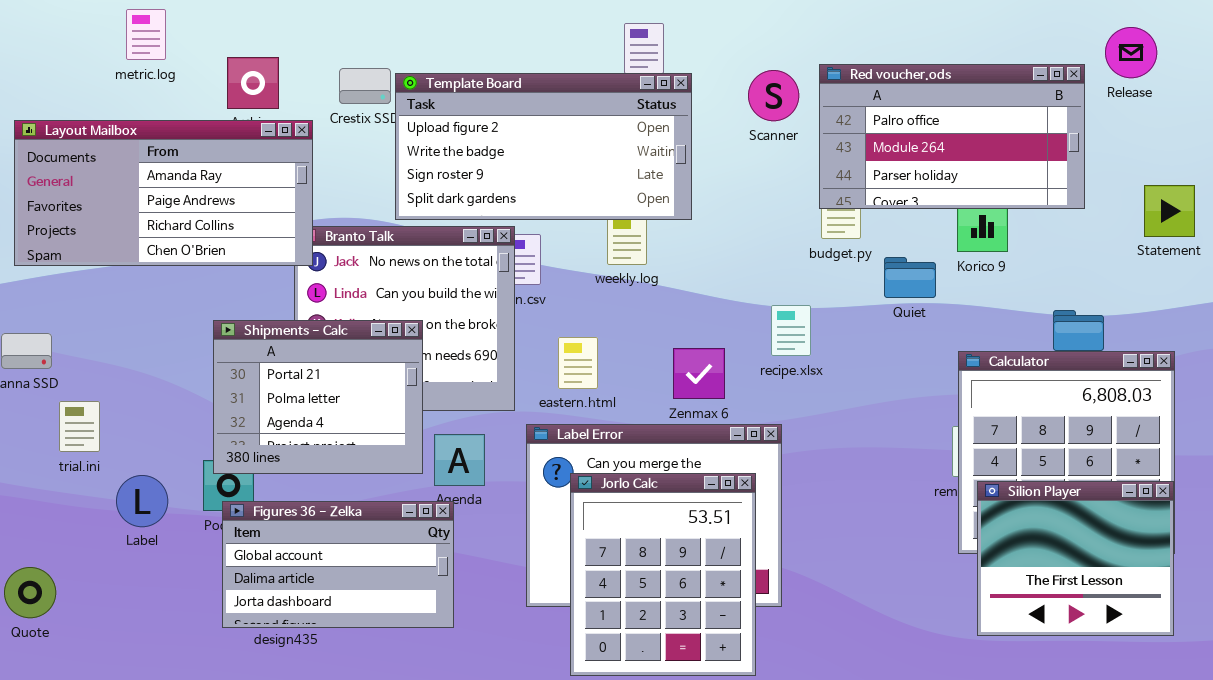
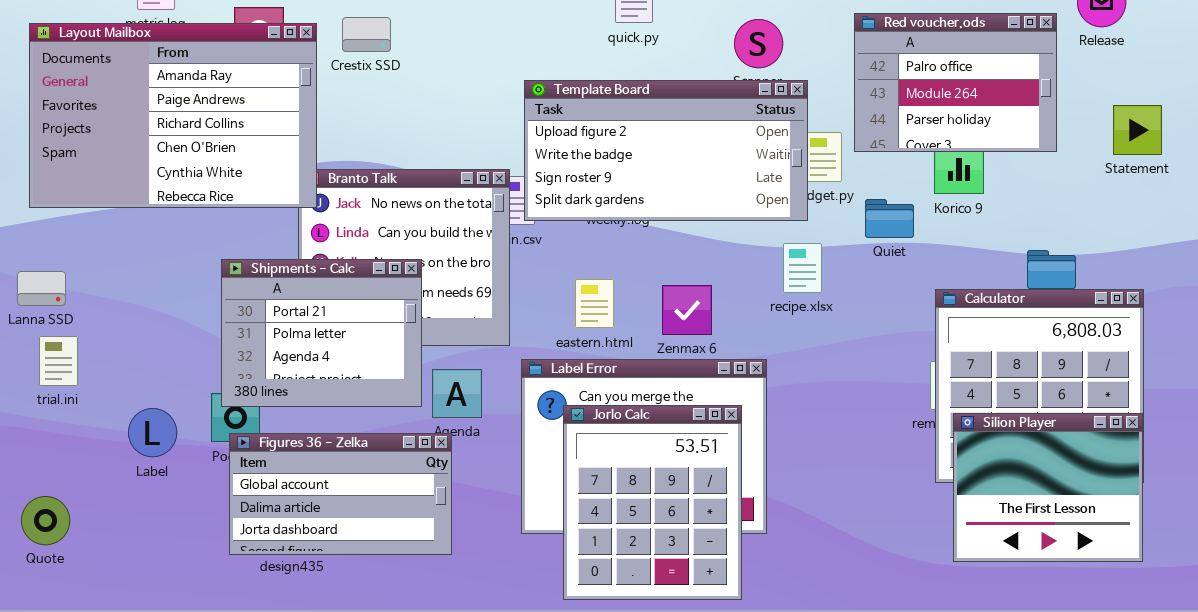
Red voucher.ods: [819,64,1085,209] -> [854,13,1057,152], resized
Template Board: [395,73,692,220] -> [524,80,808,221], moved
Layout Mailbox: [14,120,313,266] -> [29,23,317,208], resized
Statement: [1144,185,1195,237] -> [1113,105,1162,155], moved
recipe.xlsx: [771,305,811,356] -> [783,243,822,293], moved
eastern.html: [558,337,598,389] -> [575,279,614,328], moved
trial.ini: [59,401,100,452] -> [39,336,78,386], moved

